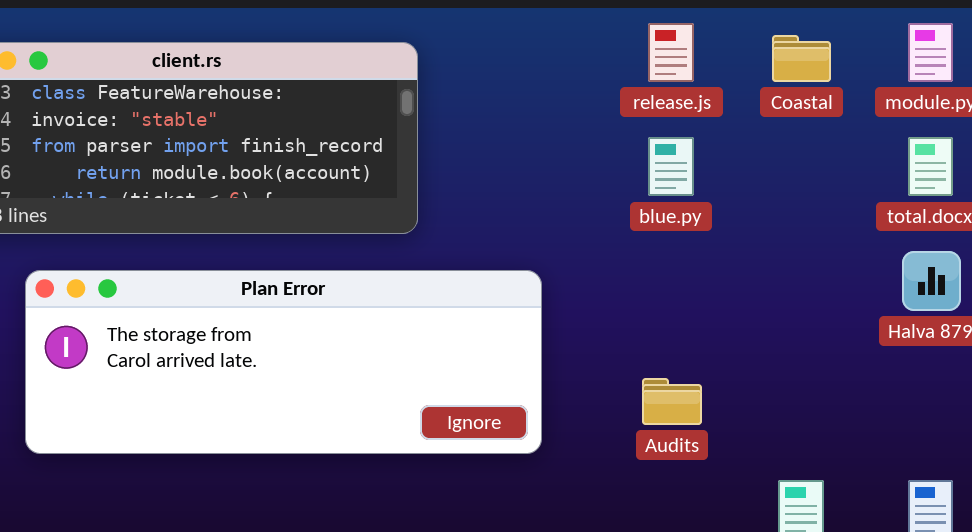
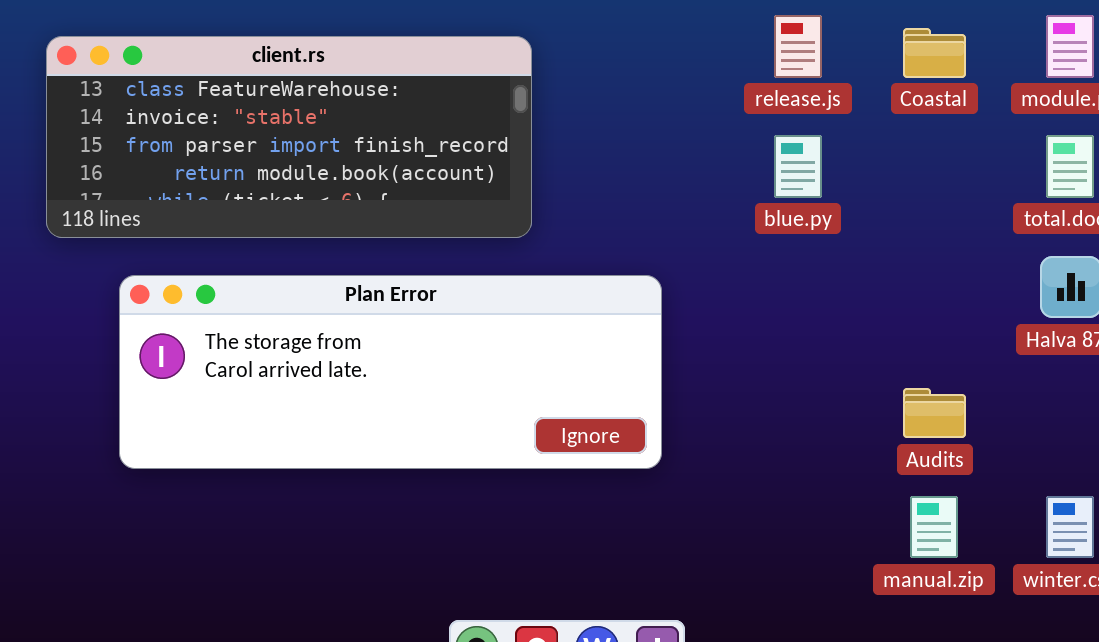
Audits: [642,378,702,425] -> [903,388,966,438], moved

